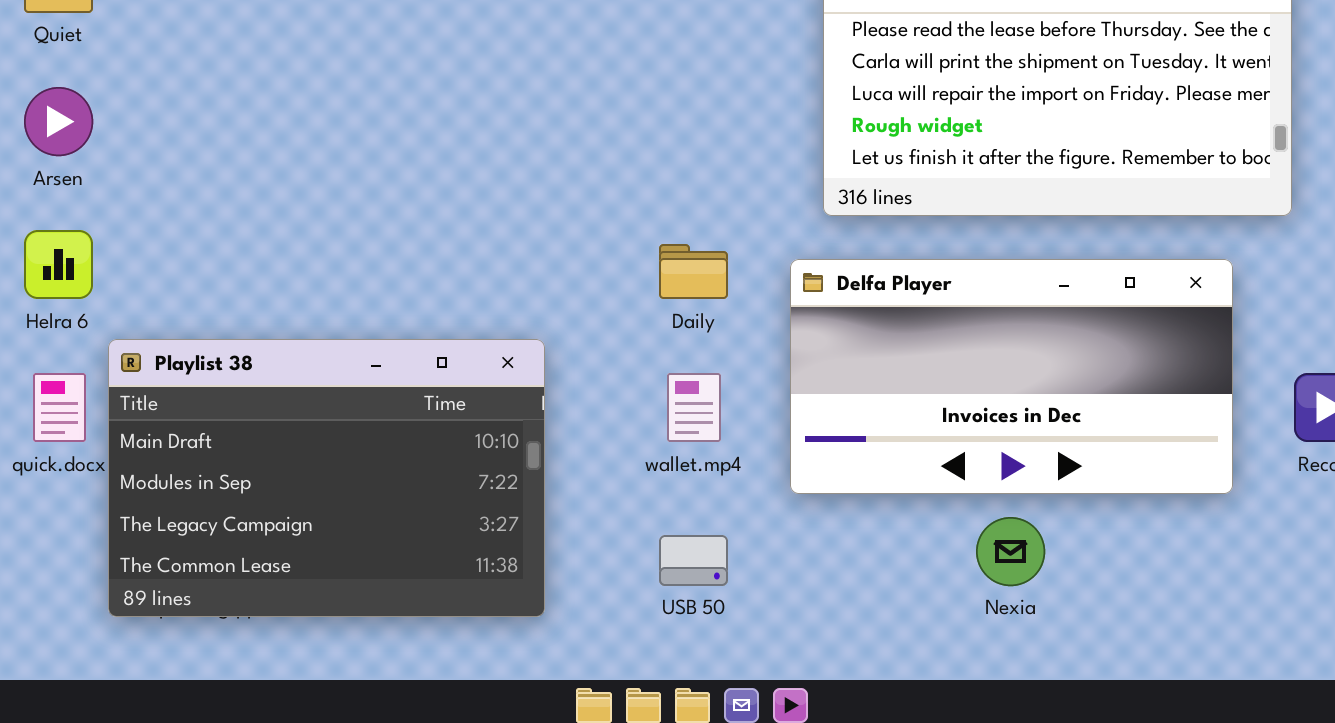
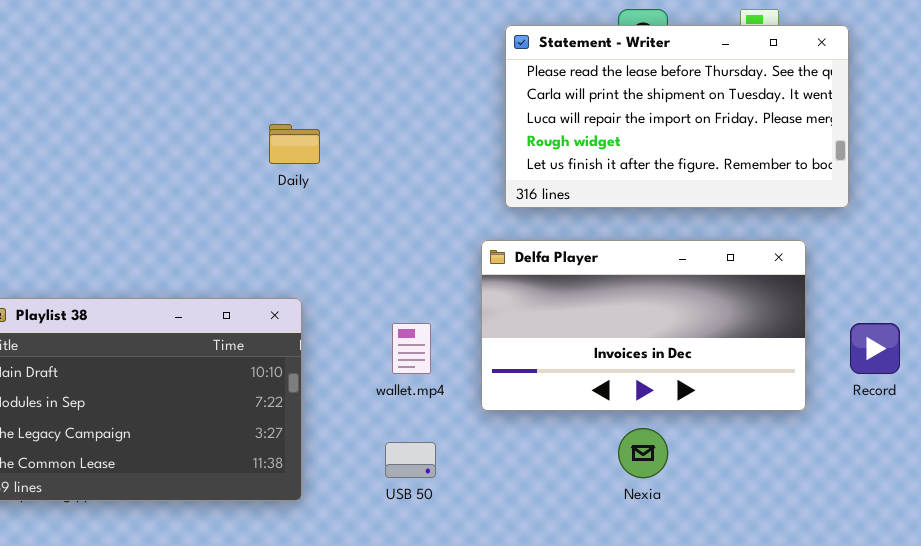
Daily: [659,244,728,299] -> [269,124,320,164], moved

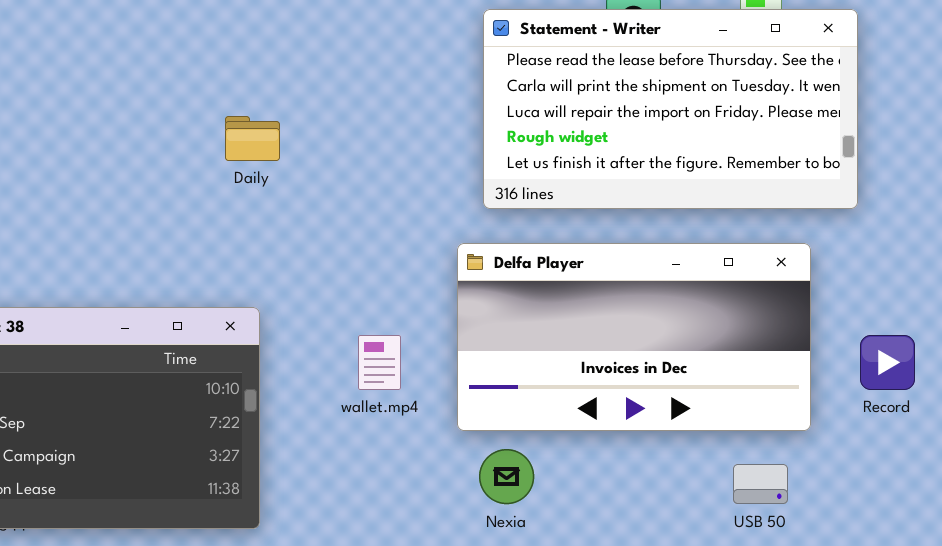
Nexia: [618,428,668,478] -> [479,449,534,504], moved
USB 50: [385,442,436,478] -> [733,464,788,504], moved

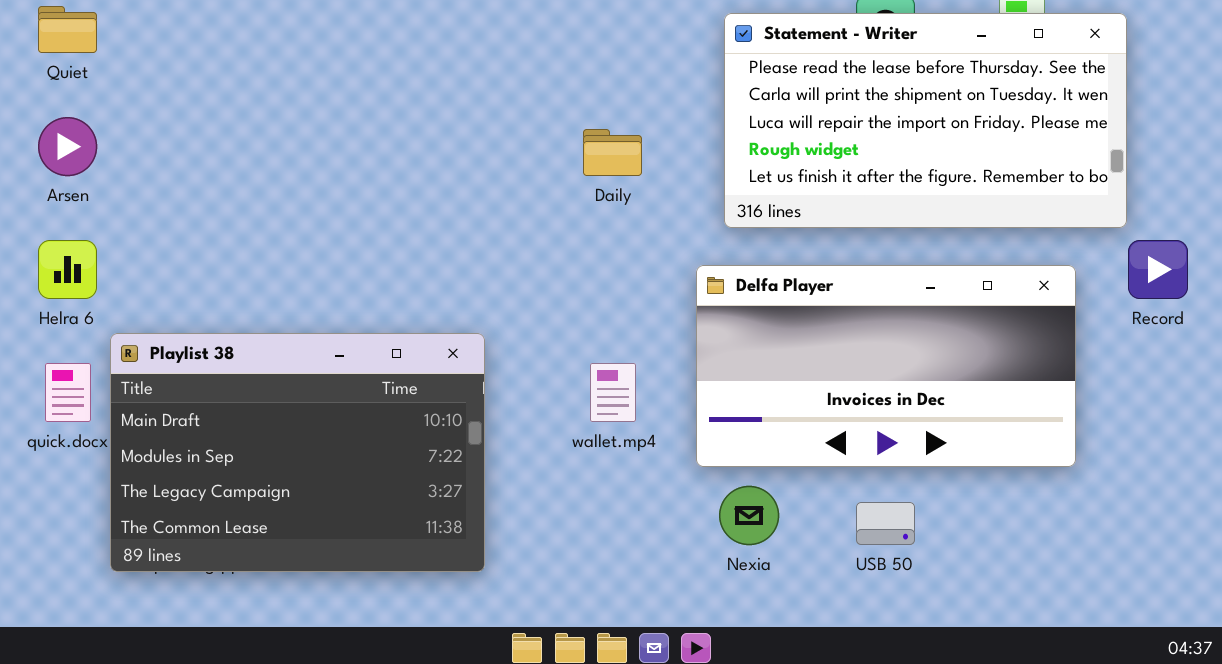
Daily: [225,116,280,161] -> [583,129,642,176], moved
Record: [860,335,915,390] -> [1128,240,1188,299], moved
USB 50: [733,464,788,504] -> [856,502,915,545], moved

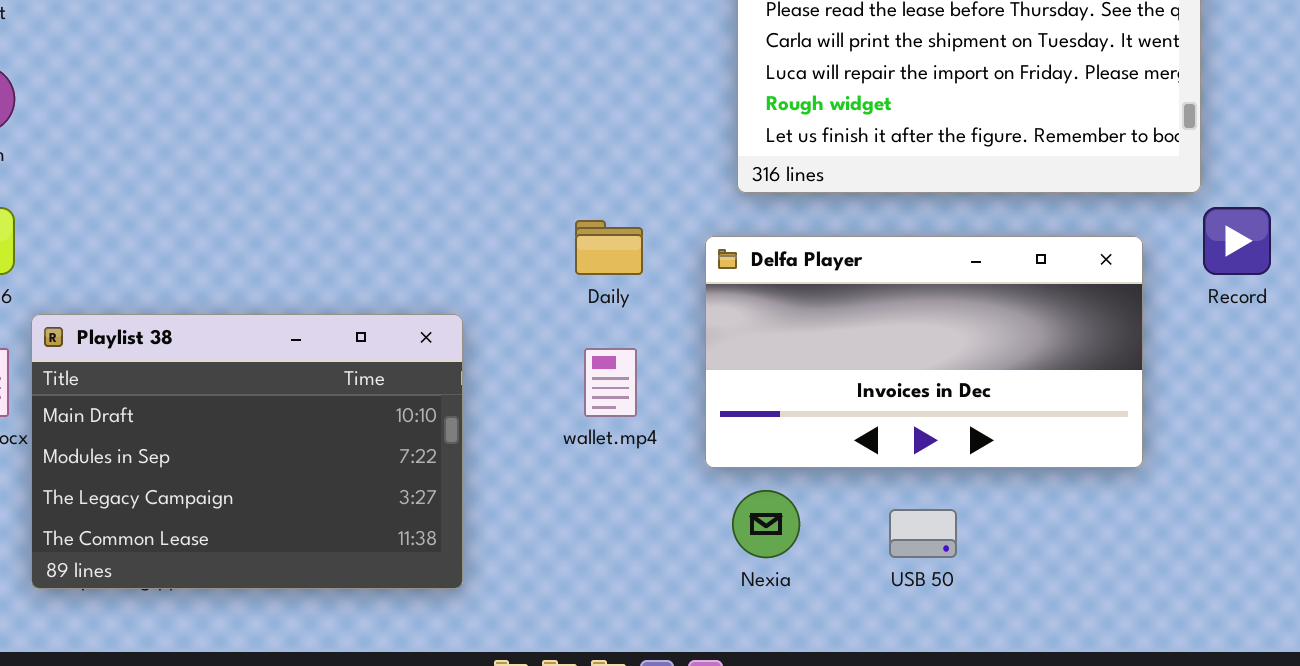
Daily: [583,129,642,176] -> [575,220,643,275], moved

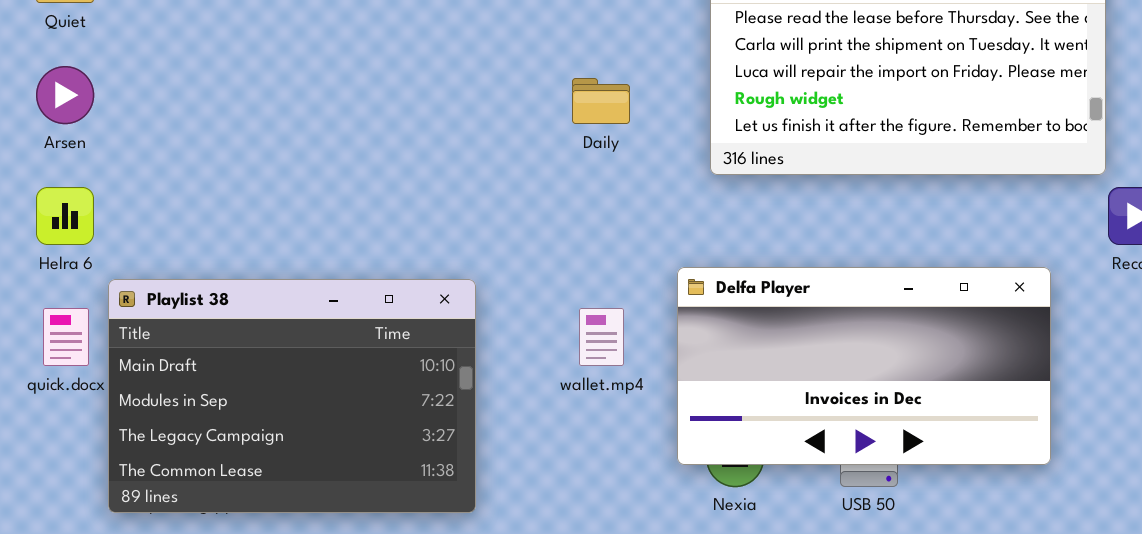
Daily: [575,220,643,275] -> [572,78,630,124], moved
Delfa Player: [705,236,1143,468] -> [677,267,1051,465], moved

